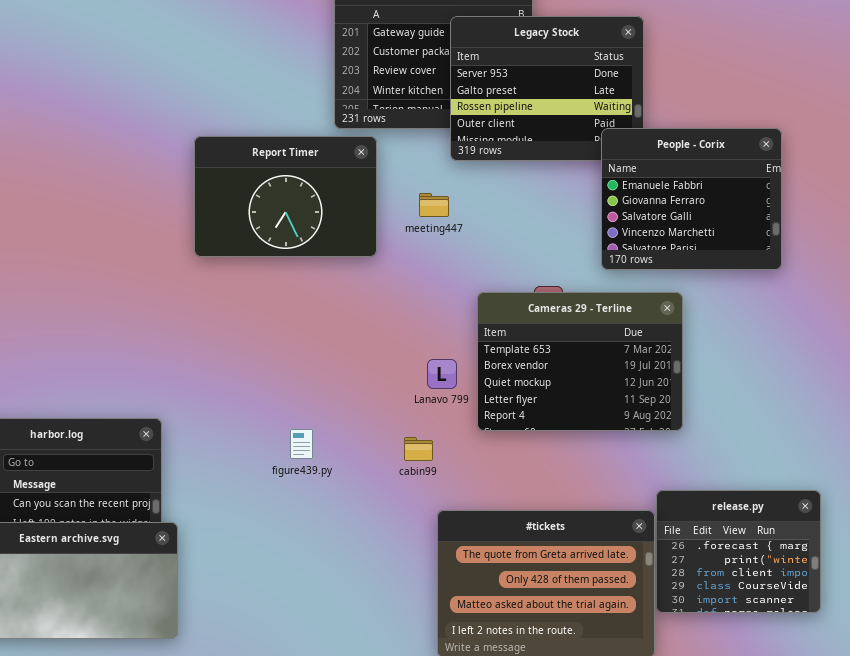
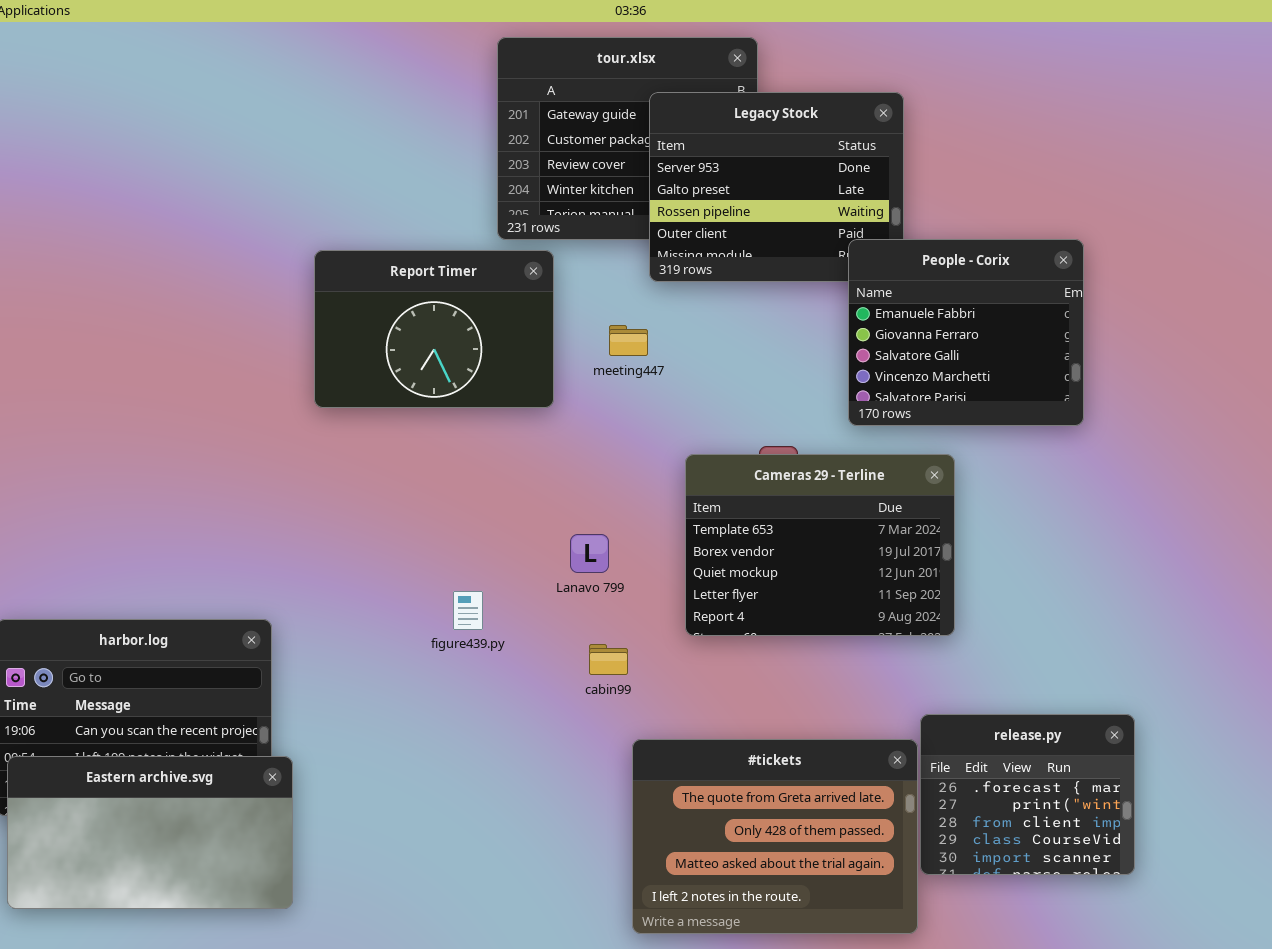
Lanavo 799: [427,359,457,389] -> [570,534,609,573], moved
figure439.py: [290,429,313,459] -> [453,591,483,630], moved

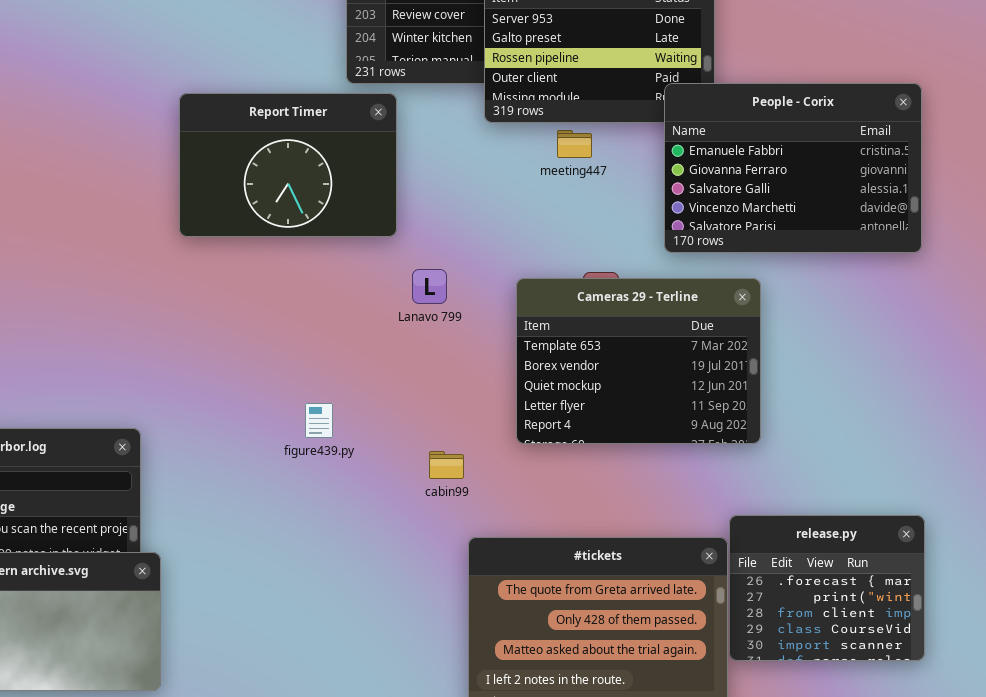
People - Corix: [848,239,1084,426] -> [664,83,922,253], resized
meeting447: [609,325,648,356] -> [557,130,592,158], moved
Lanavo 799: [570,534,609,573] -> [412,269,447,304], moved

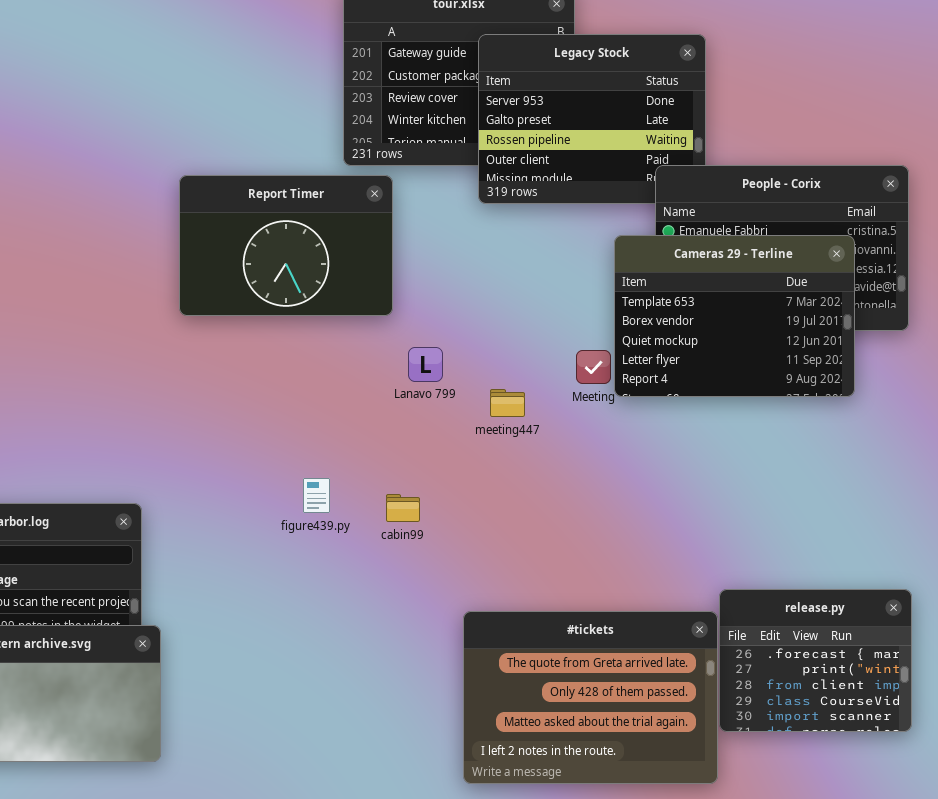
meeting447: [557,130,592,158] -> [490,389,525,417], moved
Cameras 29 - Terline: [516,278,761,444] -> [614,235,855,397], moved
cabin99: [429,451,464,479] -> [386,494,420,522], moved

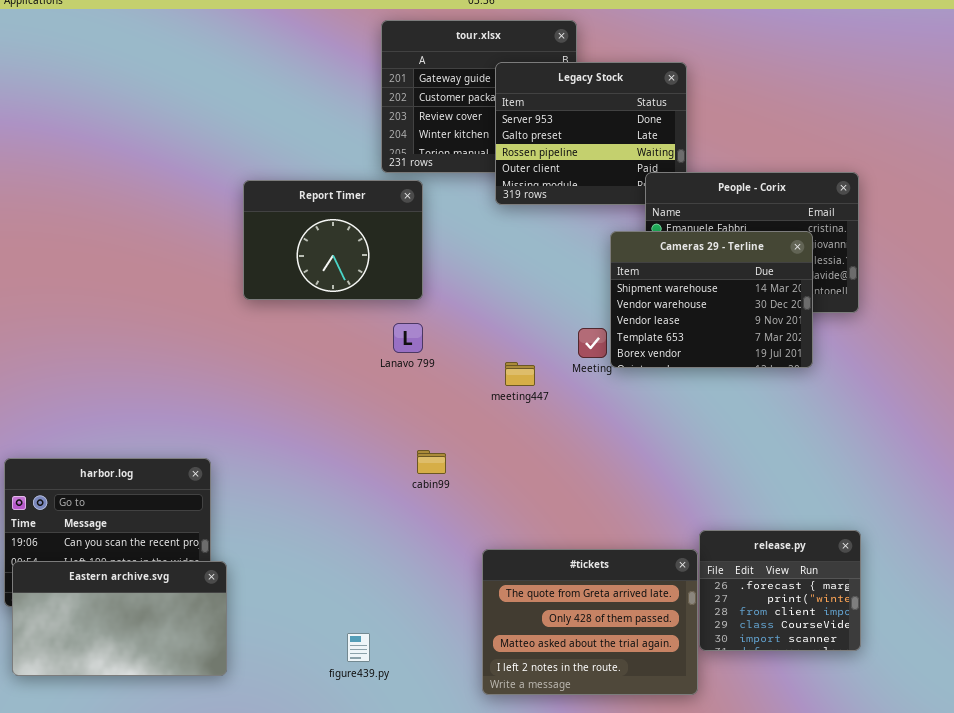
Cameras 29 - Terline: [614,235,855,397] -> [610,231,813,368], scrolled up 3 rows
Lanavo 799: [408,347,443,382] -> [393,323,423,353], moved
figure439.py: [303,478,330,513] -> [347,633,370,662], moved

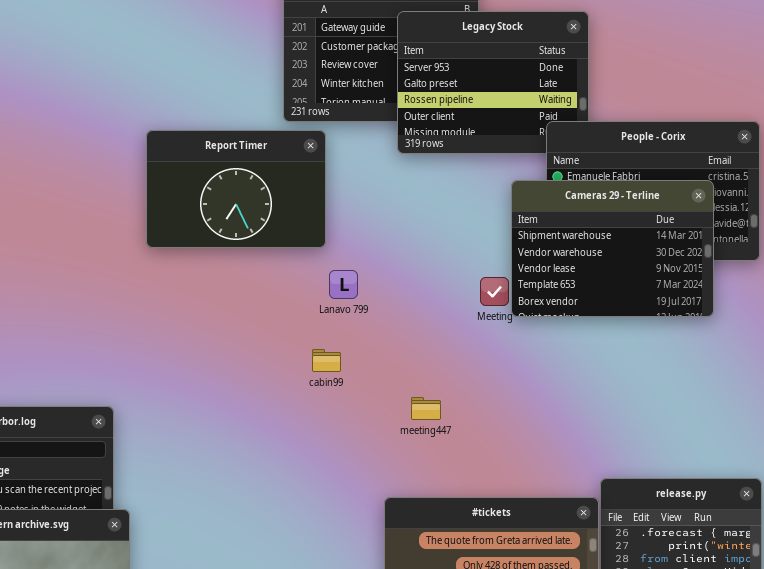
Lanavo 799: [393,323,423,353] -> [329,270,358,299], moved
meeting447: [505,362,535,386] -> [411,397,441,420], moved
cabin99: [417,450,446,474] -> [312,349,341,372], moved

